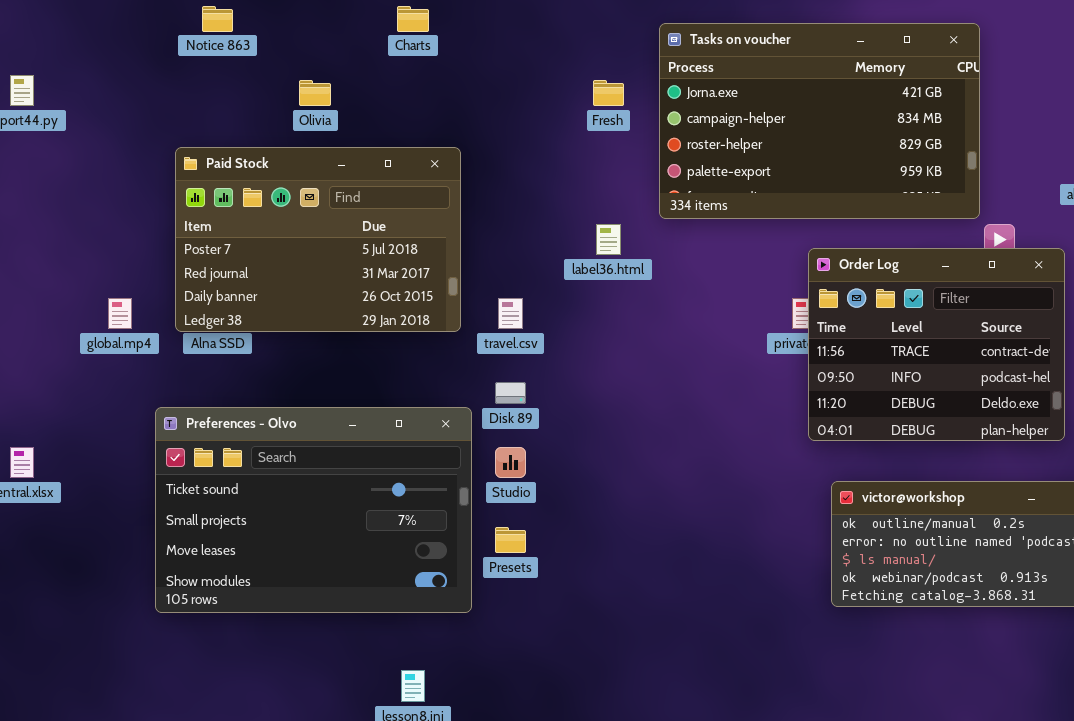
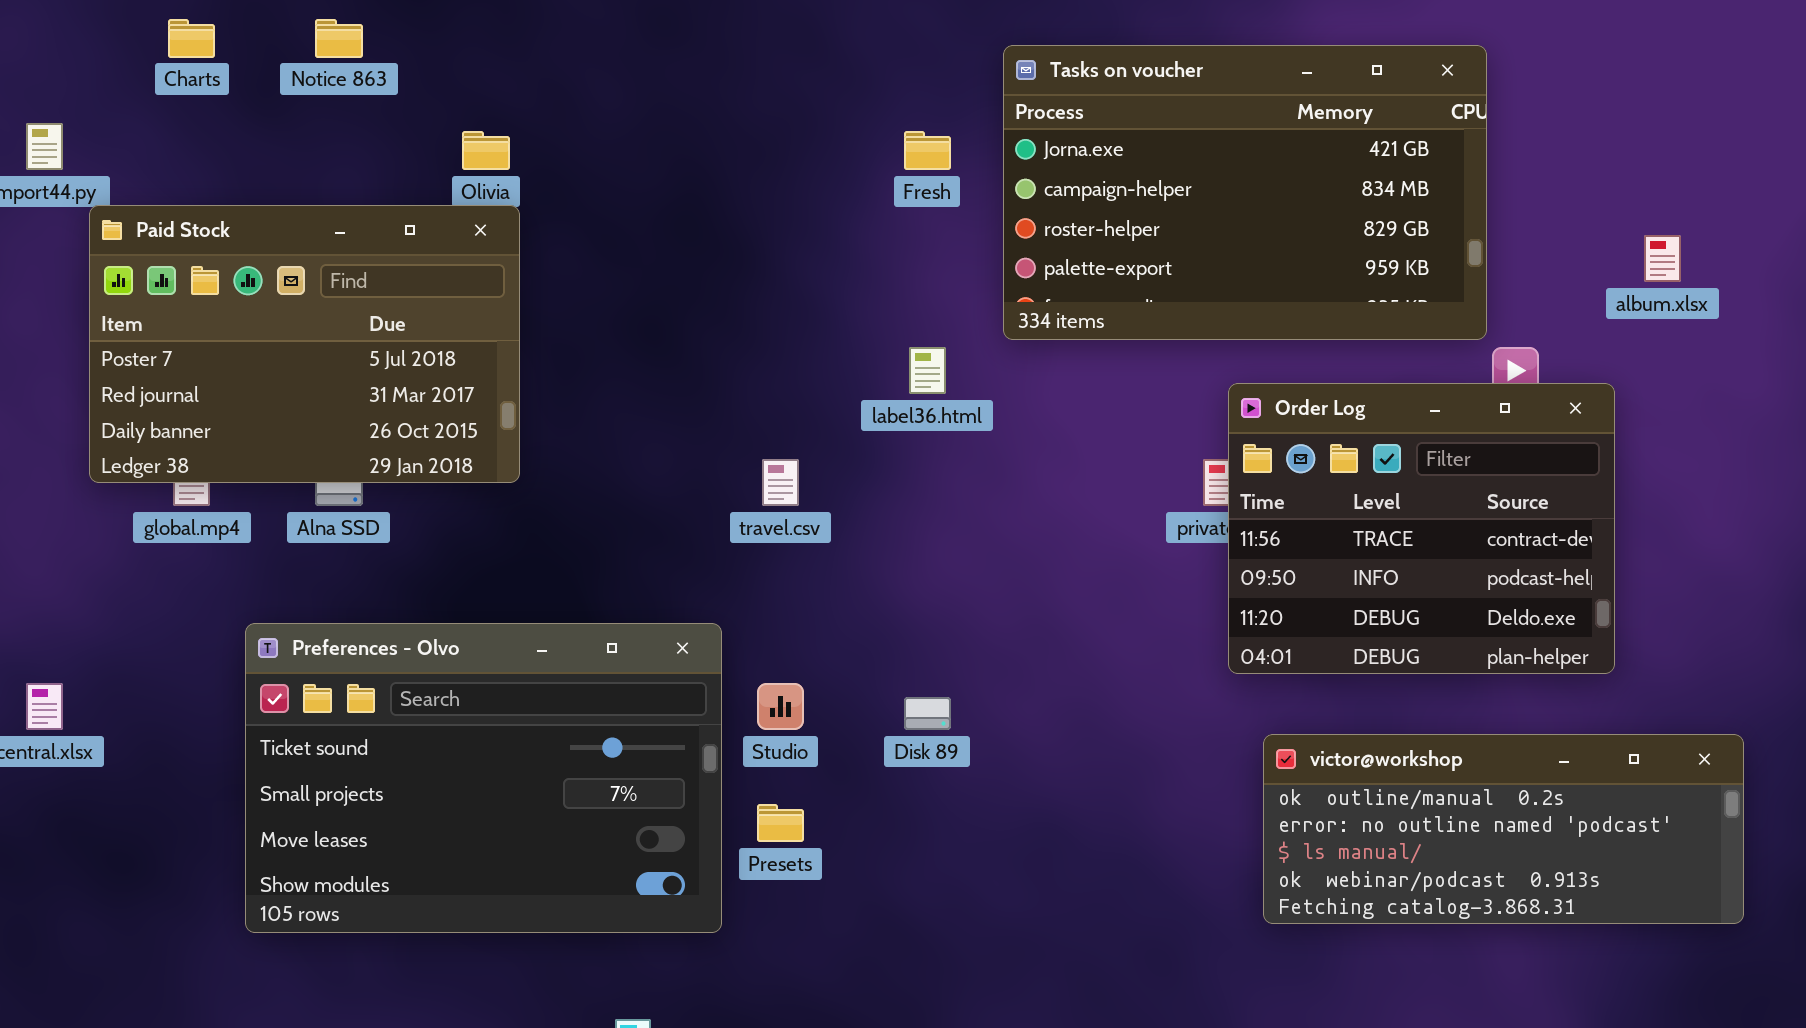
Charts: [397,6,429,32] -> [168,19,215,58], moved
Paid Stock: [175,147,461,332] -> [89,205,520,483], moved
Disk 89: [495,382,526,404] -> [904,697,951,730], moved

